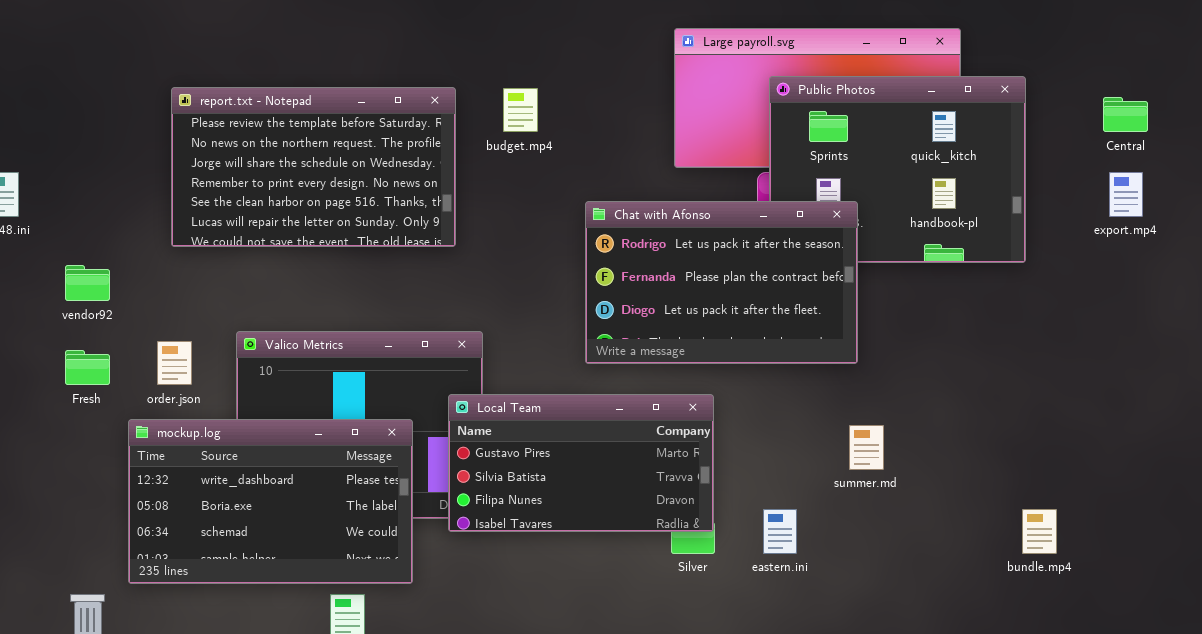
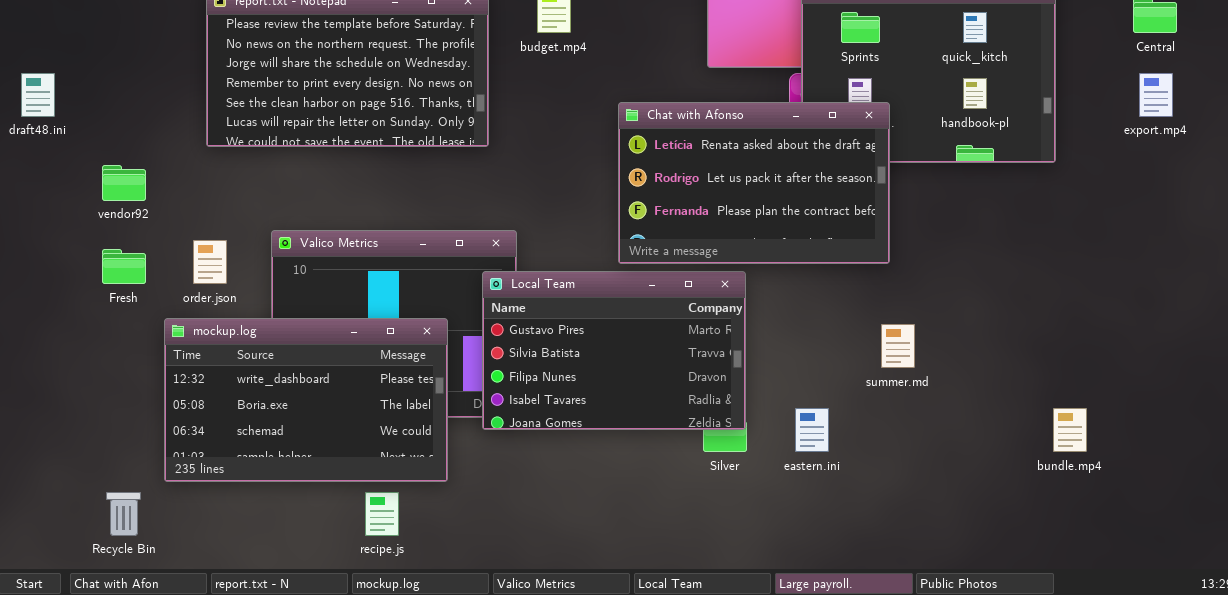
Chat with Afonso: [585,201,858,364] -> [618,102,890,264], scrolled up 1 row
Local Team: [448,394,714,532] -> [482,271,746,430], resized

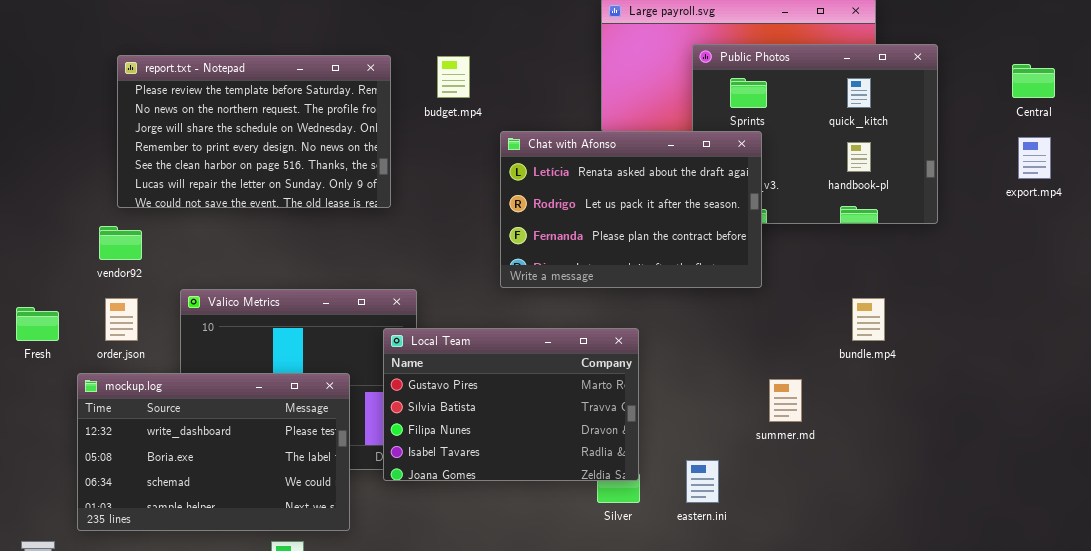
Chat with Afonso: [618,102,890,264] -> [500,131,762,288], moved
vendor92: [102,165,146,201] -> [99,226,142,260], moved
bundle.mp4: [1053,408,1087,452] -> [852,298,885,341], moved

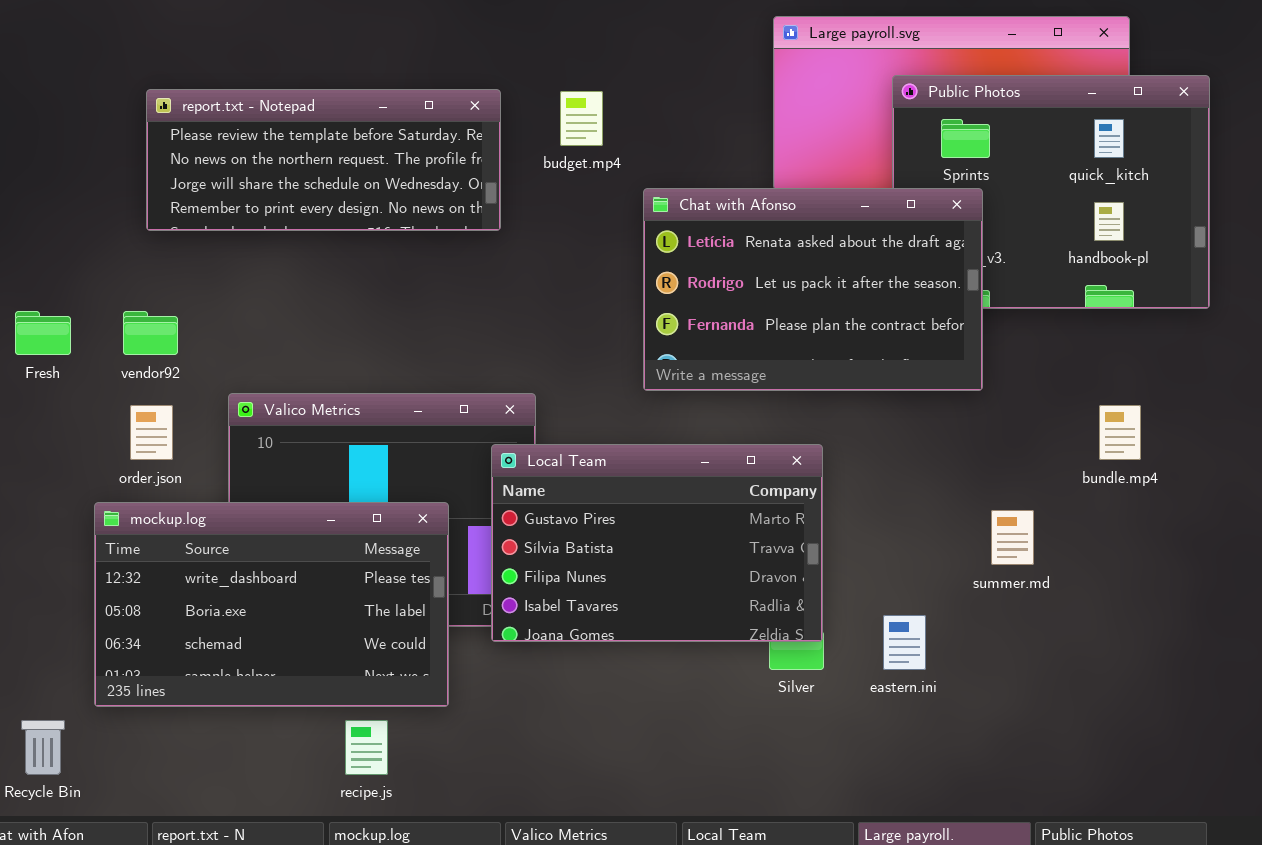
report.txt - Notepad: [117,55,391,208] -> [146,89,501,231], resized
Fresh: [16,307,59,341] -> [15,311,71,355], moved

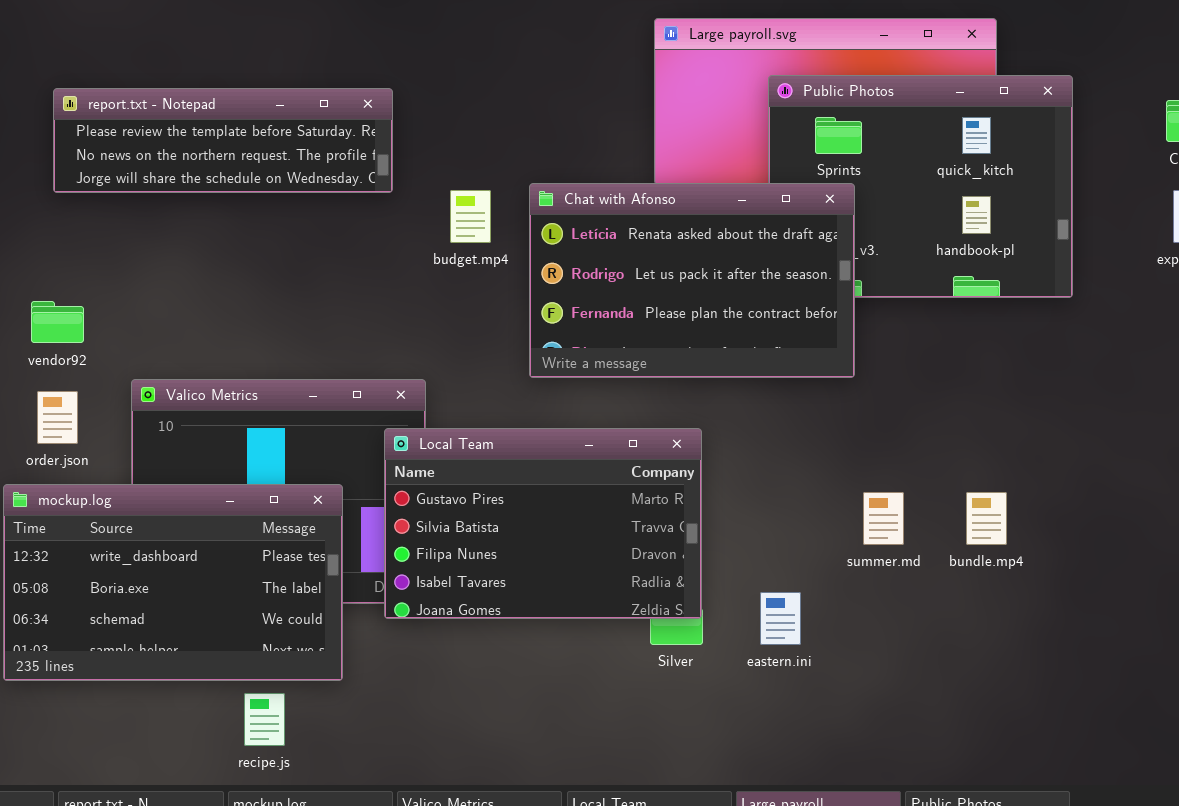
report.txt - Notepad: [146,89,501,231] -> [53,88,393,193], resized
budget.mp4: [560,91,603,146] -> [450,190,491,243], moved
bundle.mp4: [1099,405,1141,460] -> [966,492,1007,545], moved

